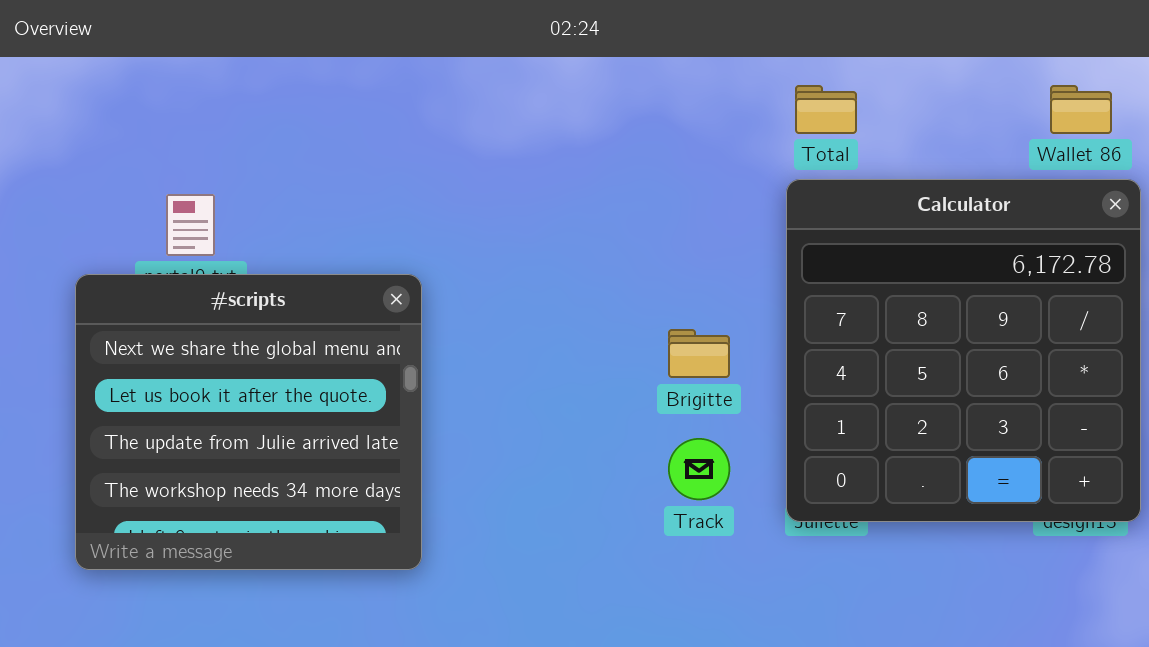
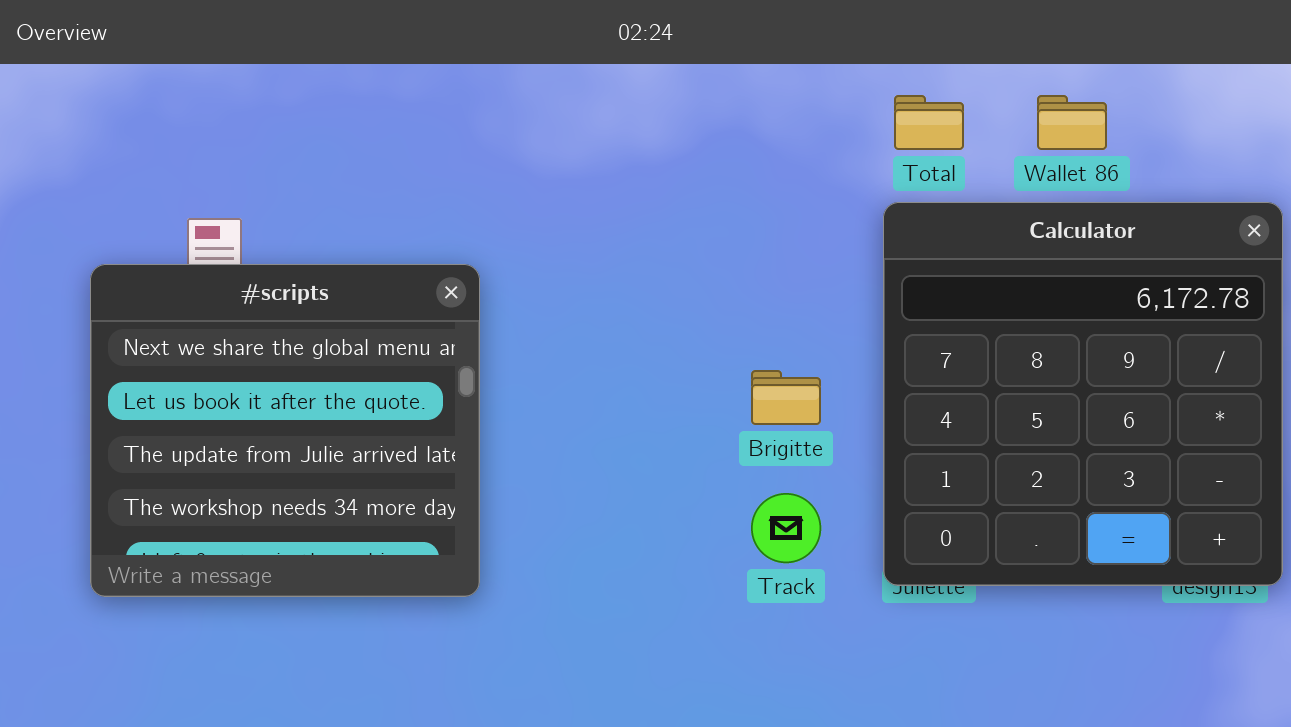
Wallet 86: [1050,85,1112,134] -> [1037,95,1107,150], moved
#scripts: [75,274,422,570] -> [90,264,480,597], moved

